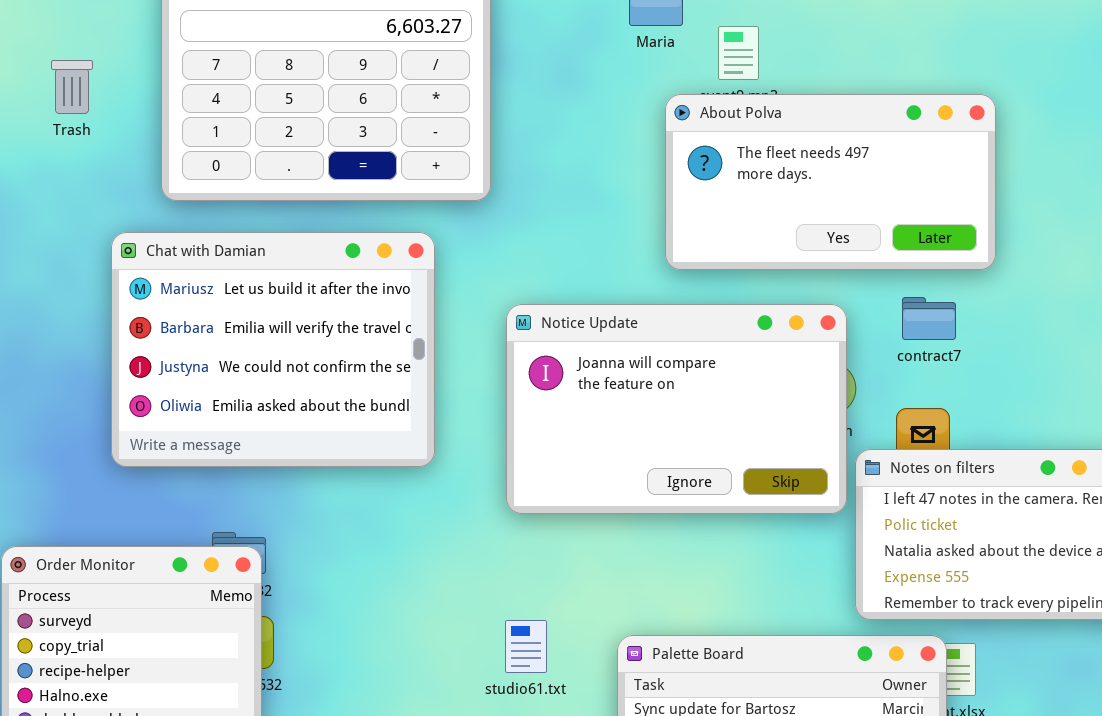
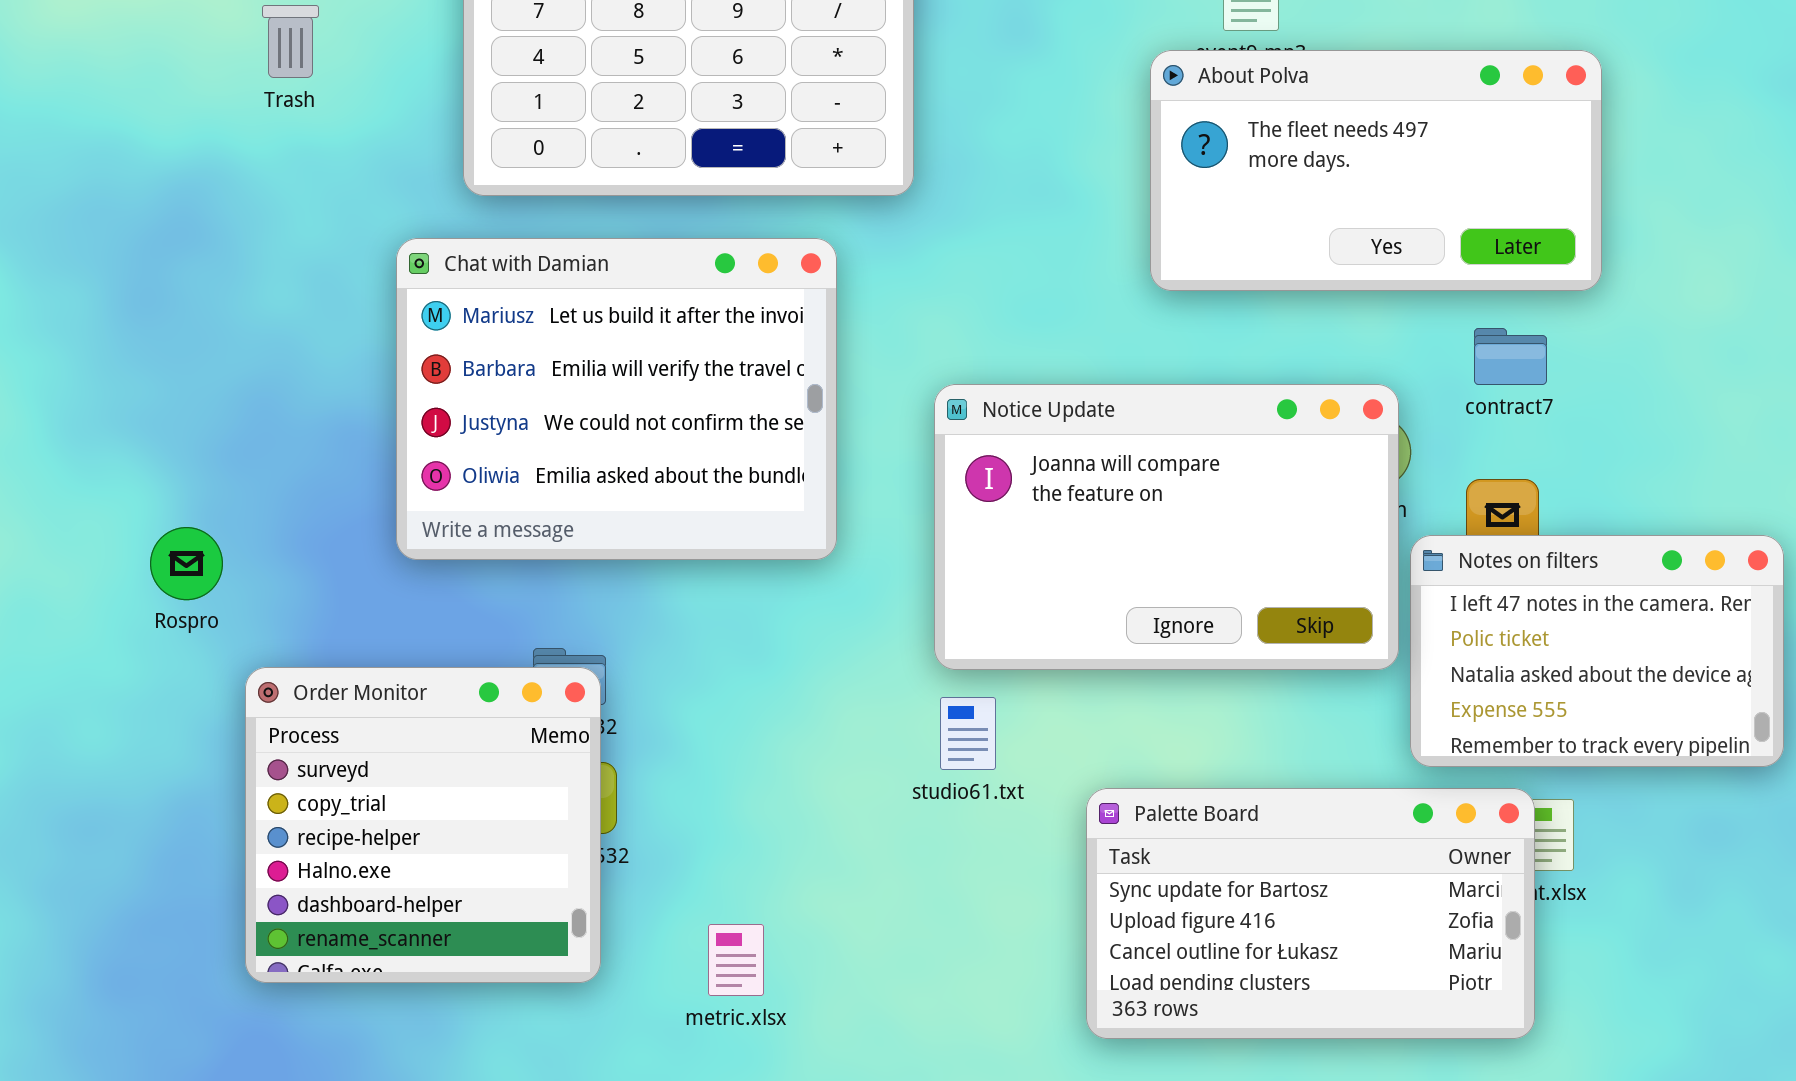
Trash: [51,60,93,114] -> [262,5,319,78], moved
Notice Update: [506,304,847,514] -> [934,384,1399,670], moved
studio61.txt: [505,620,547,673] -> [940,697,996,770], moved

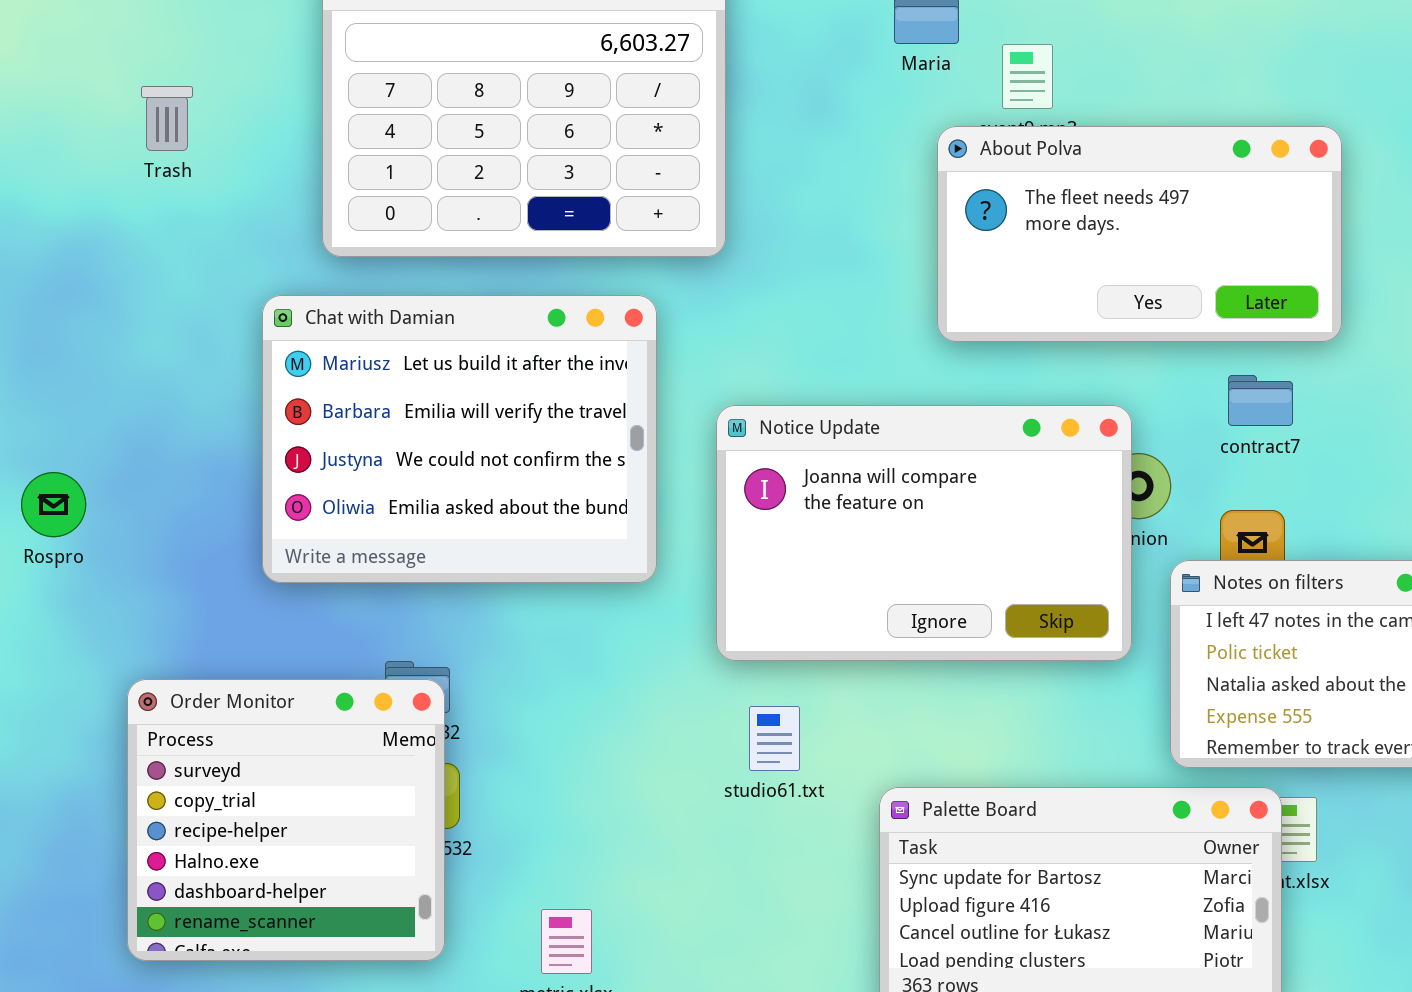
Notice Update: [934,384,1399,670] -> [716,405,1132,661], moved
Rospro: [150,527,223,600] -> [21,472,86,537], moved

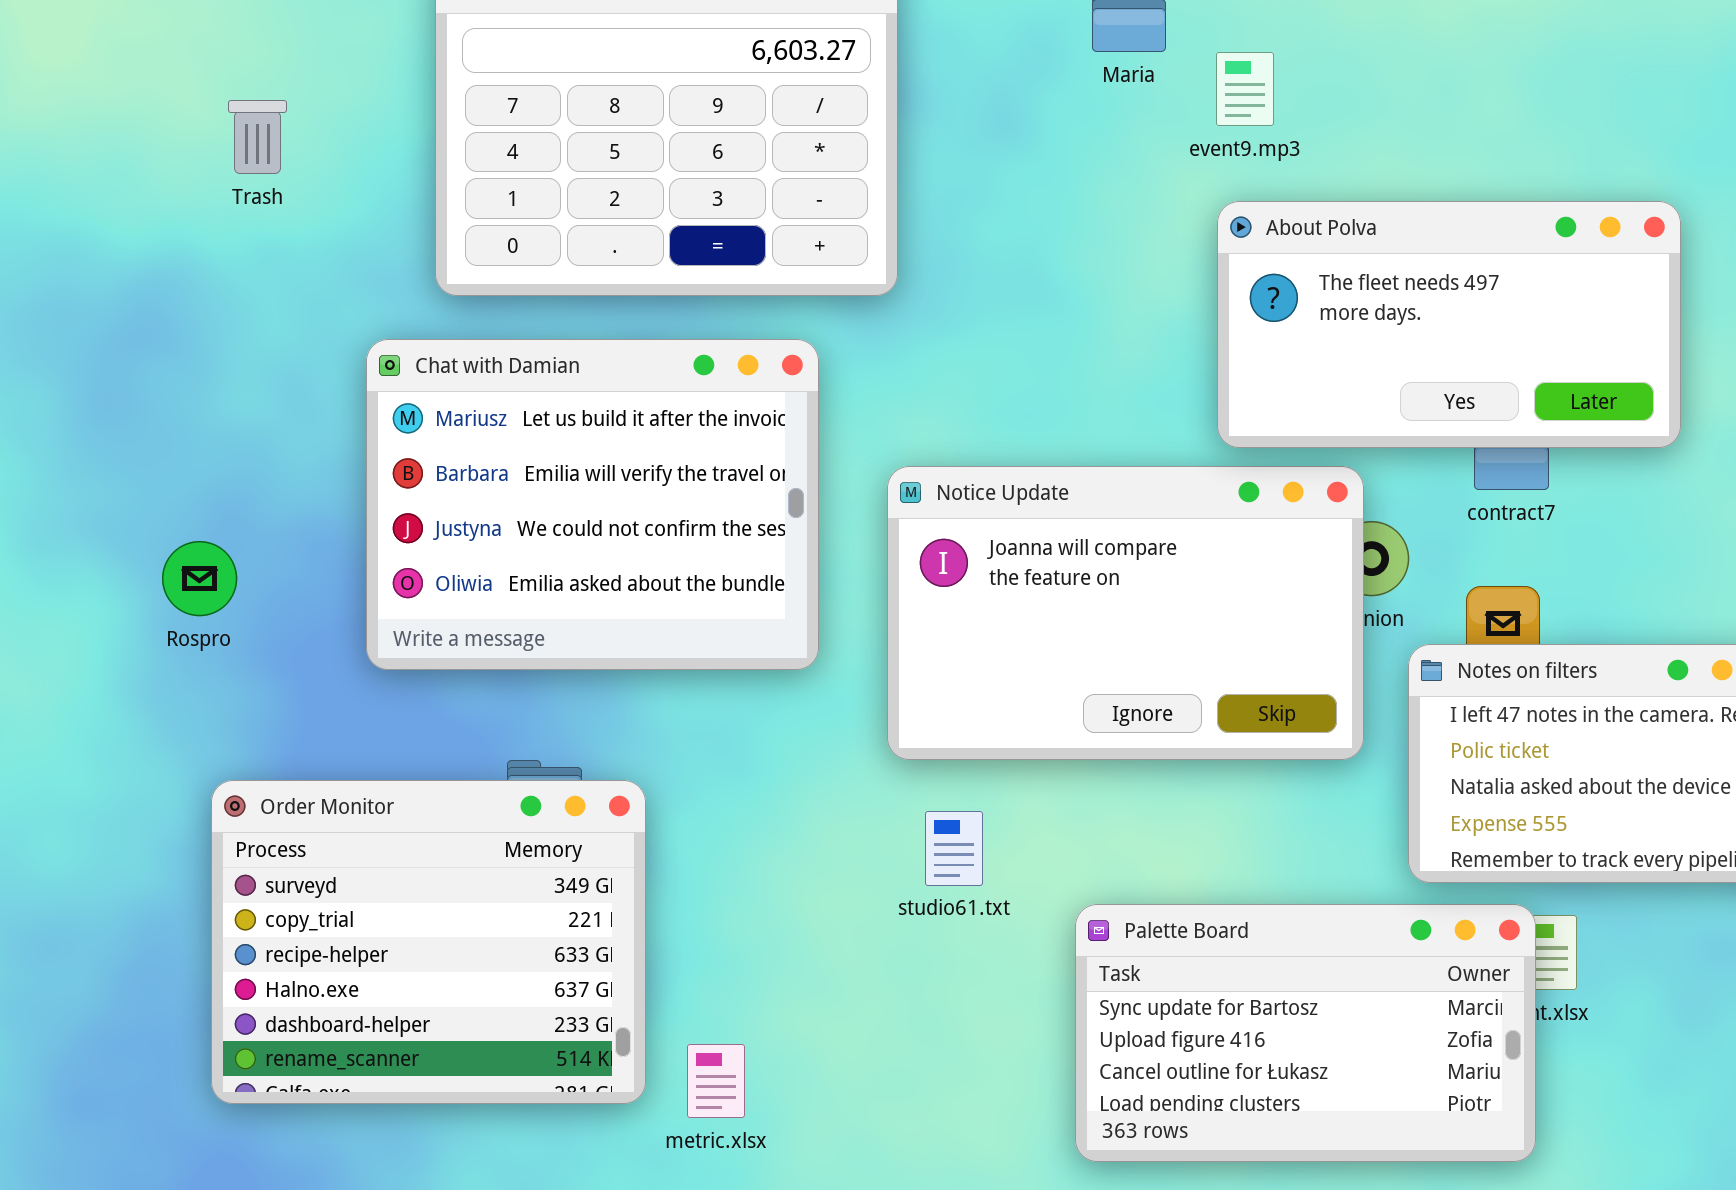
About Polva: [937,126,1342,342] -> [1217,201,1681,448], moved
Rospro: [21,472,86,537] -> [162,541,237,616], moved
Order Monitor: [127,679,445,961] -> [211,780,646,1104], resized

